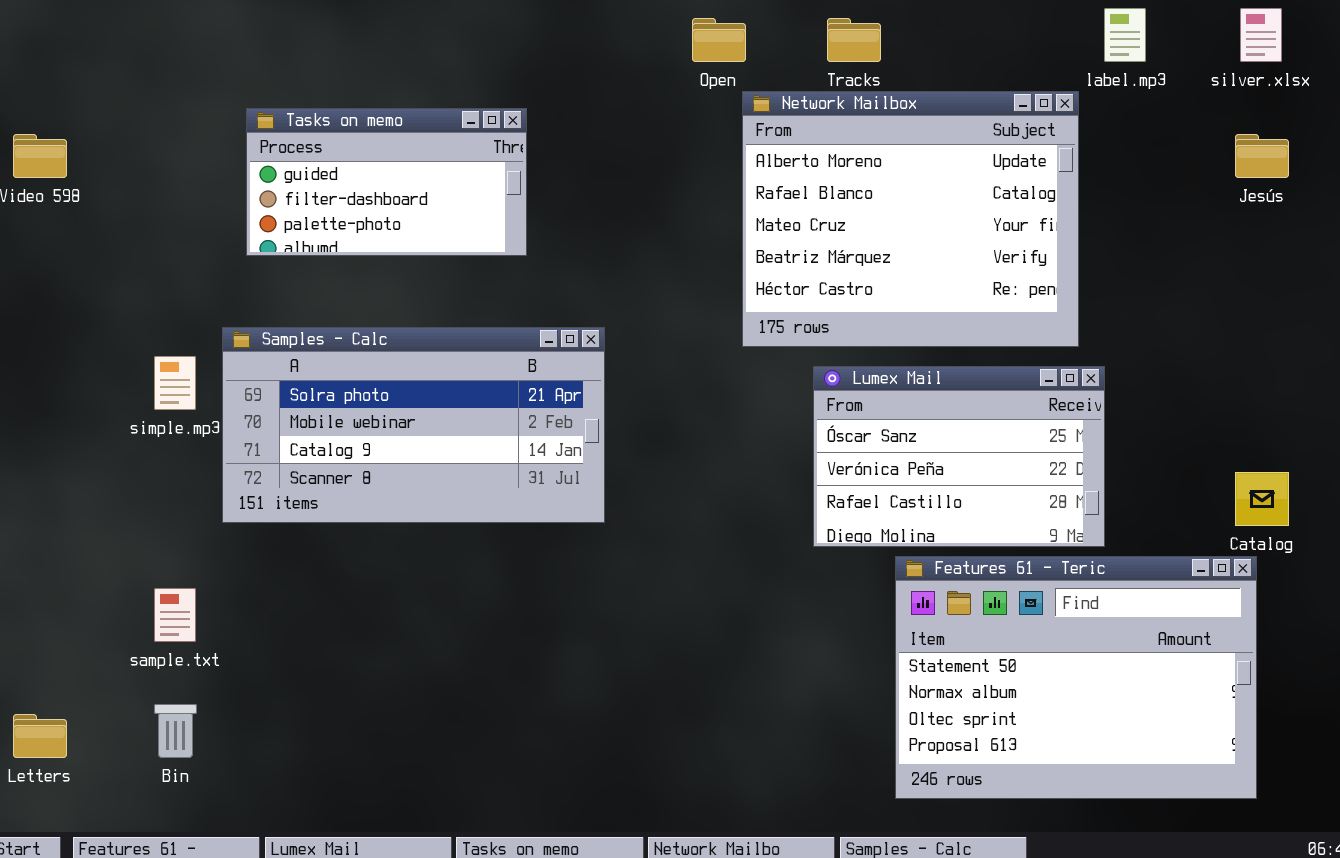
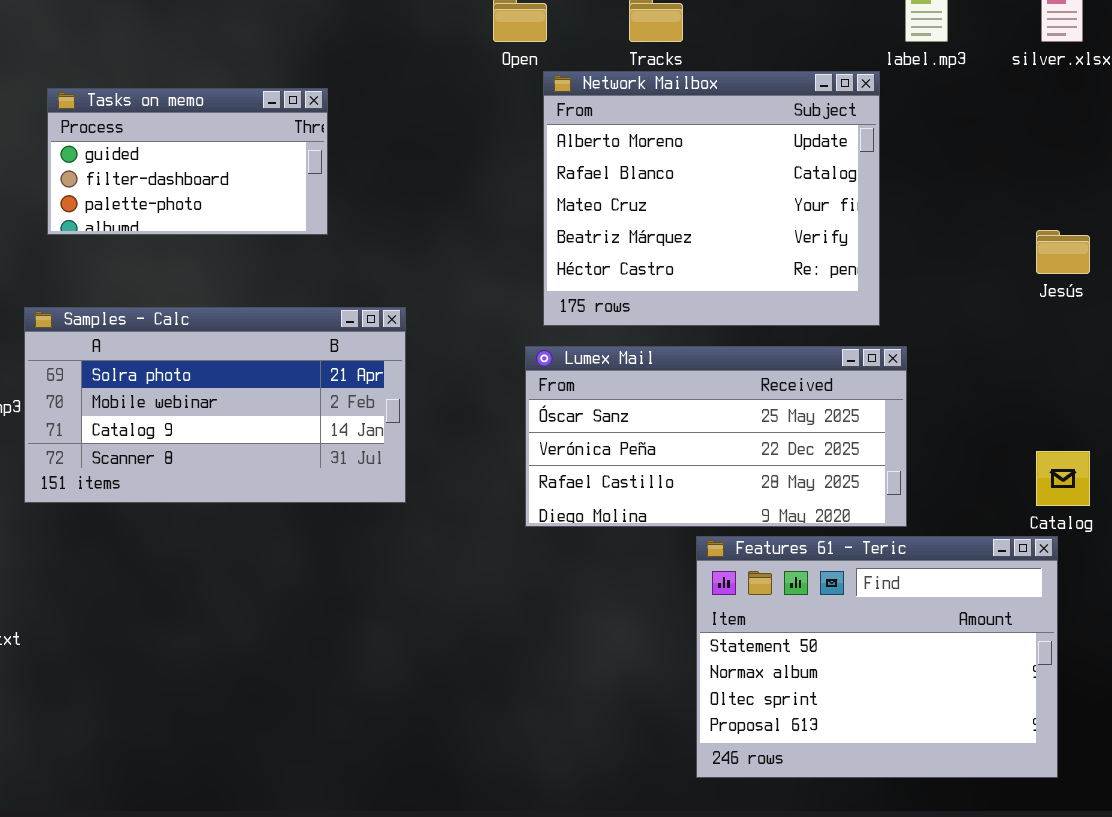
Jesús: [1235,134,1289,178] -> [1036,230,1090,274], moved
Lumex Mail: [813,366,1105,547] -> [525,346,907,527], resized

